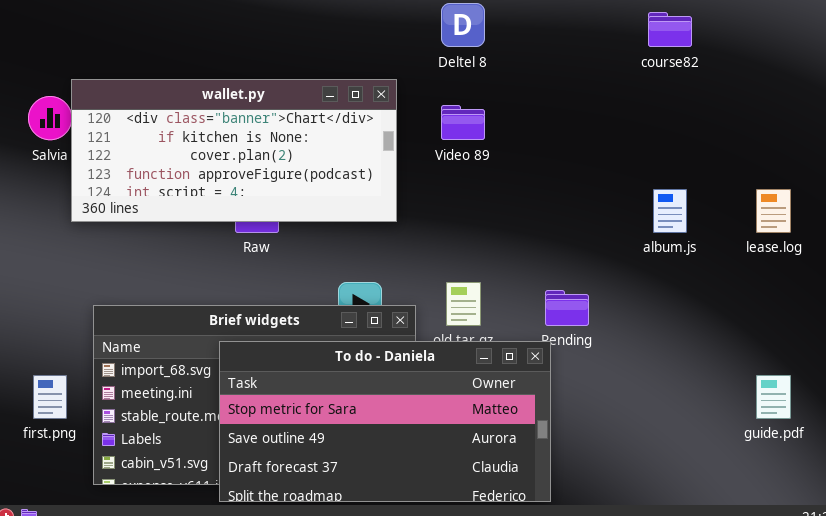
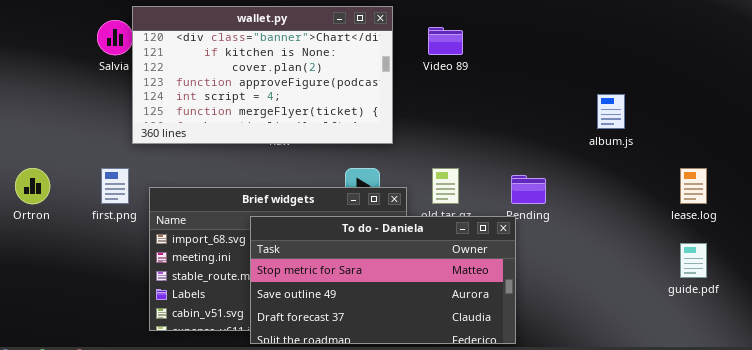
wallet.py: [71,79,397,222] -> [132,6,393,144], resized
lease.log: [756,189,791,233] -> [680,168,707,204], moved
first.png: [33,375,67,419] -> [101,168,129,204], moved

